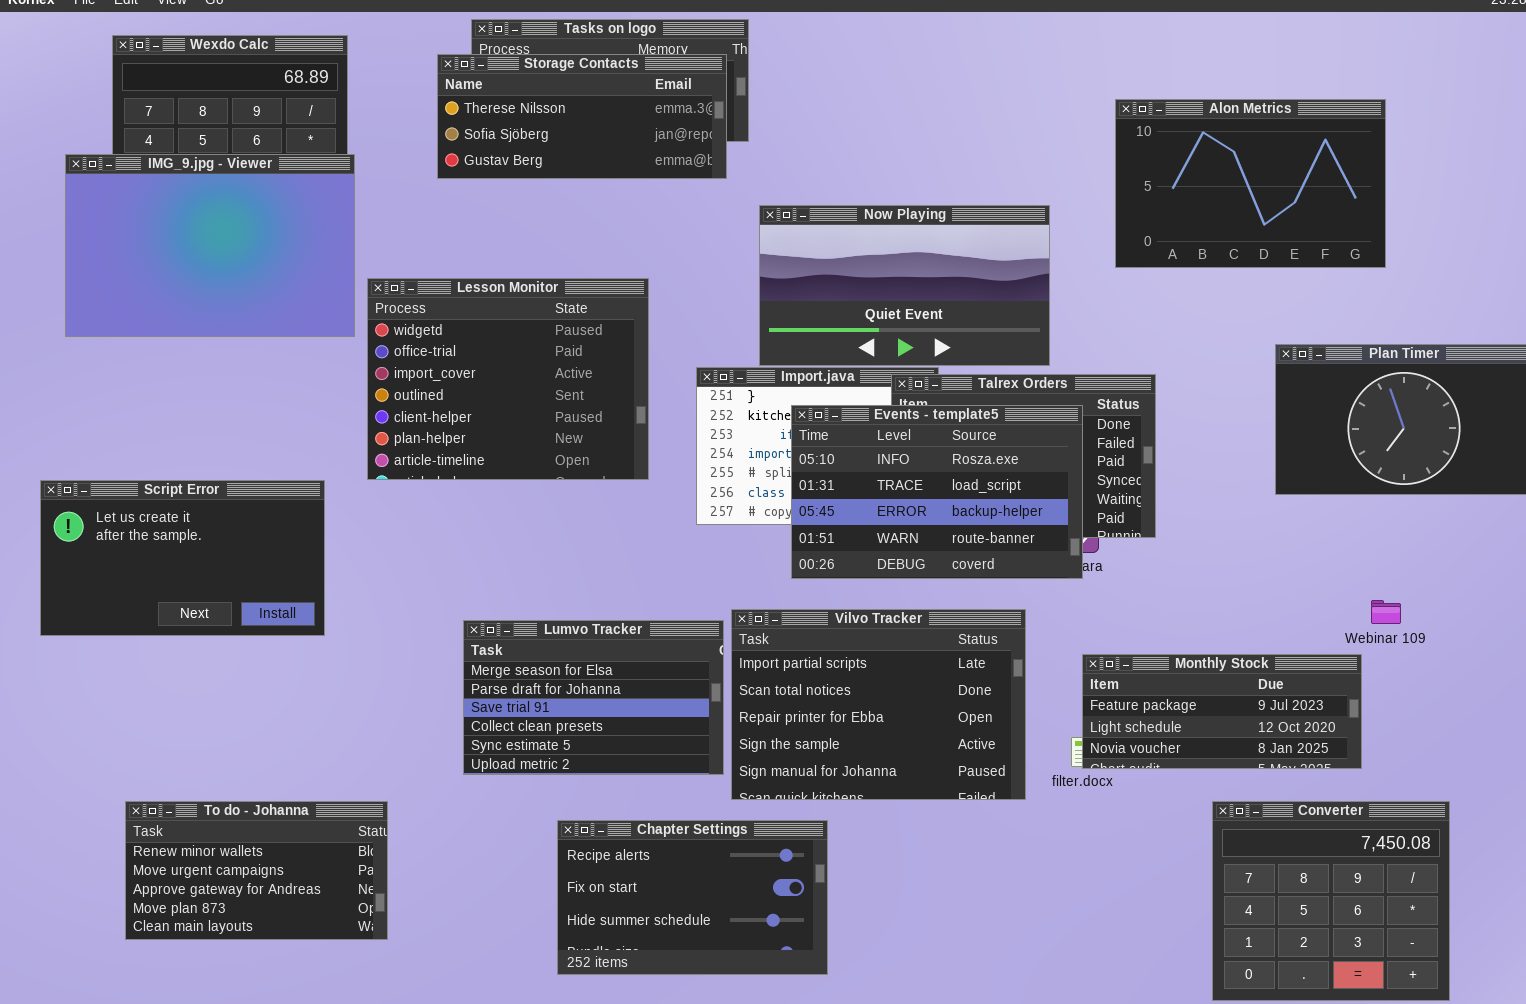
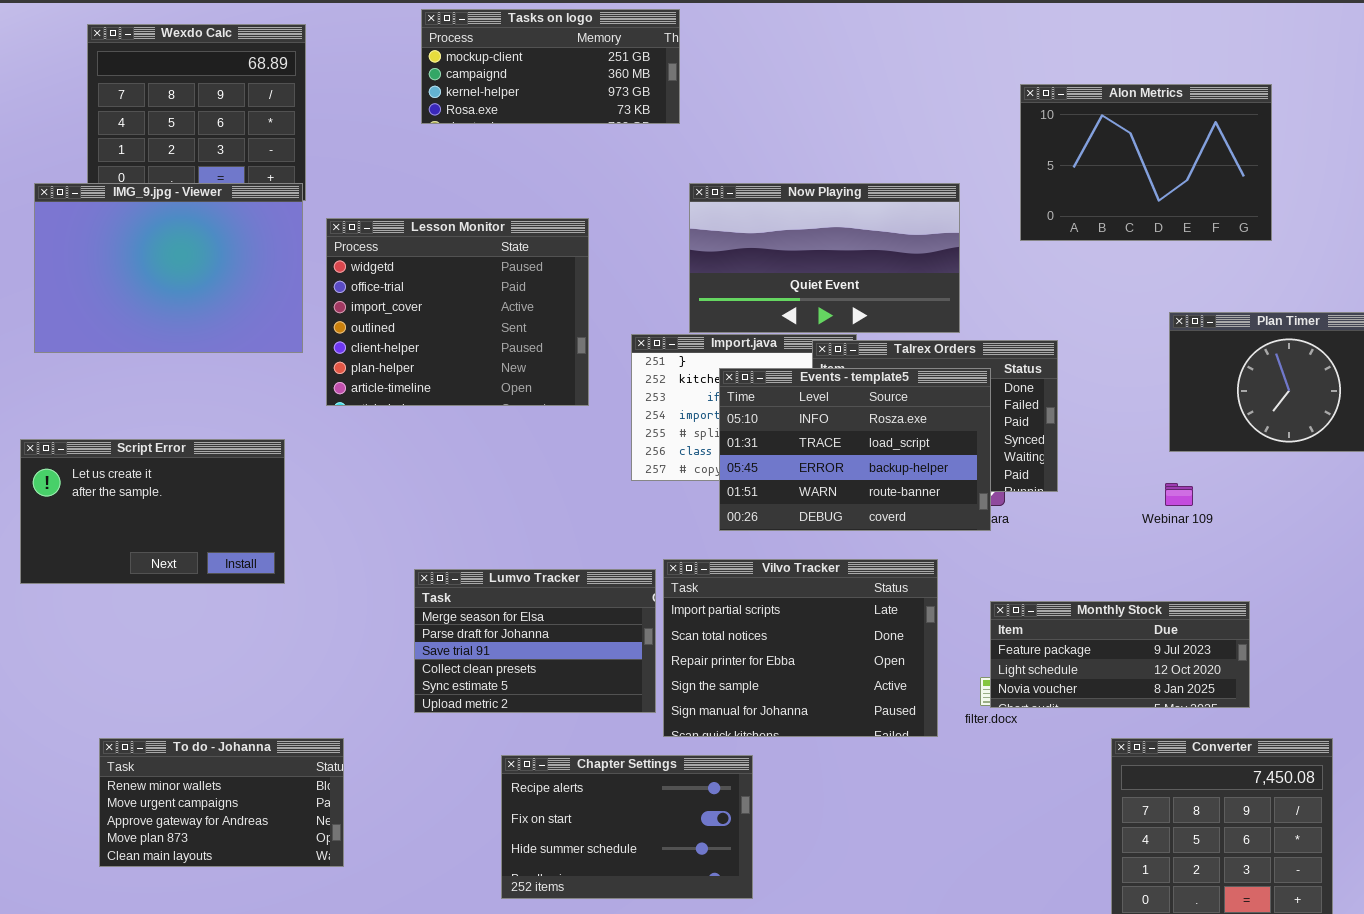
Storage Contacts: [437,54,727,179] -> none, closed
IMG_9.jpg - Viewer: [65,154,355,337] -> [34,183,303,353], moved
Lesson Monitor: [367,278,649,480] -> [326,218,589,406], moved
Webinar 109: [1371,600,1401,624] -> [1165,483,1193,506], moved

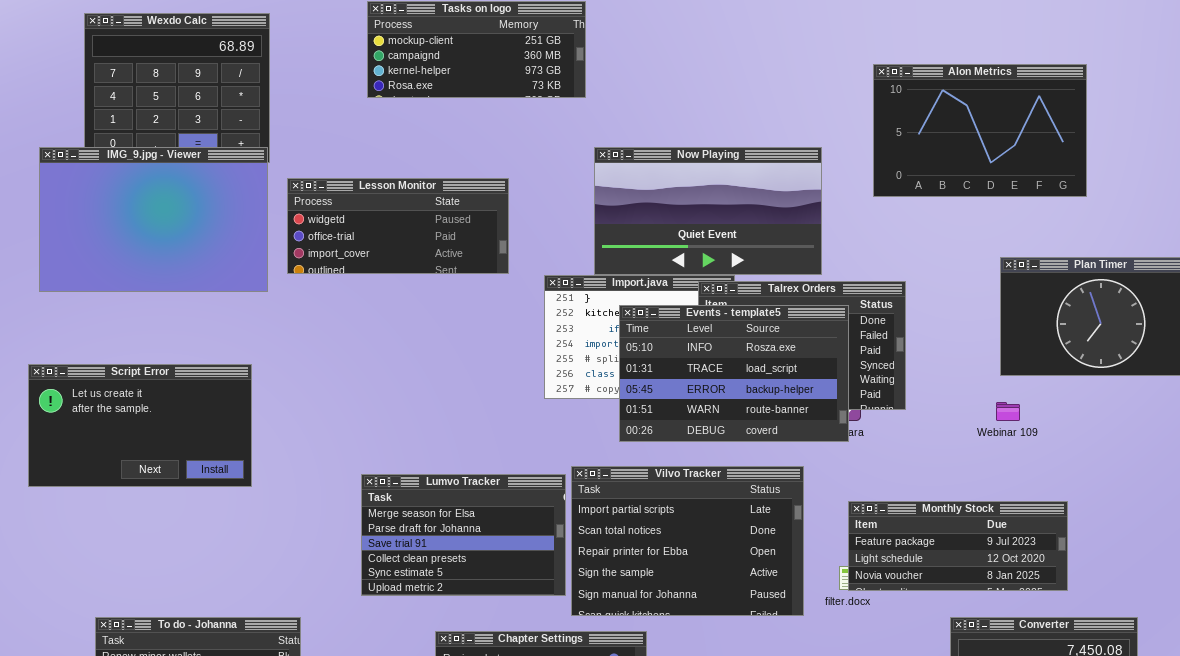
Lesson Monitor: [326,218,589,406] -> [287,178,509,274], resized

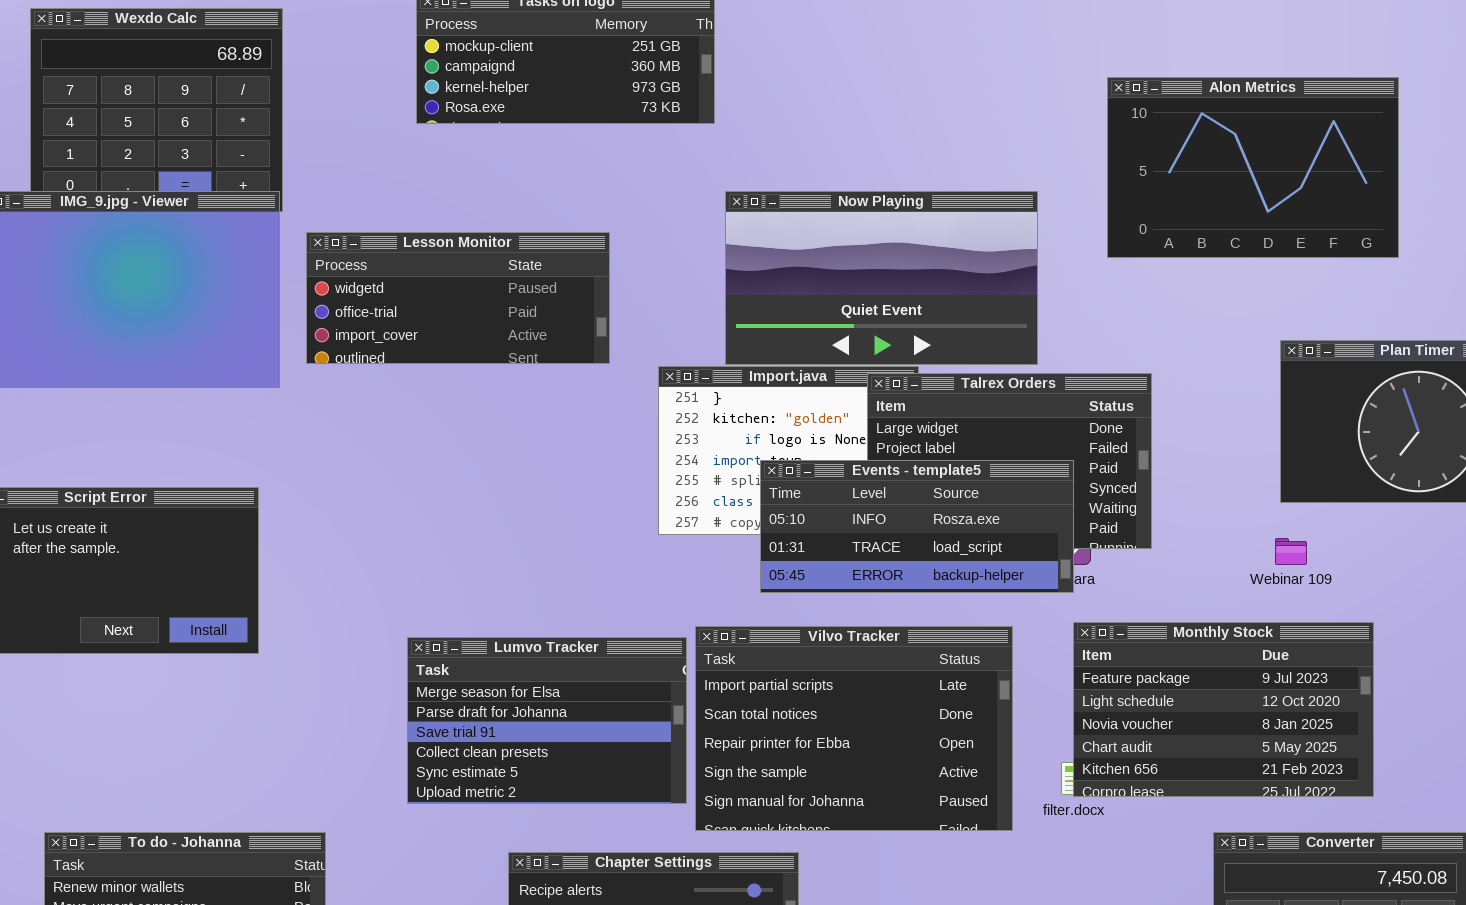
Events - template5: [619,305,849,442] -> [760,460,1074,593], resized
Monthly Stock: [848,501,1068,591] -> [1073,622,1374,797], resized

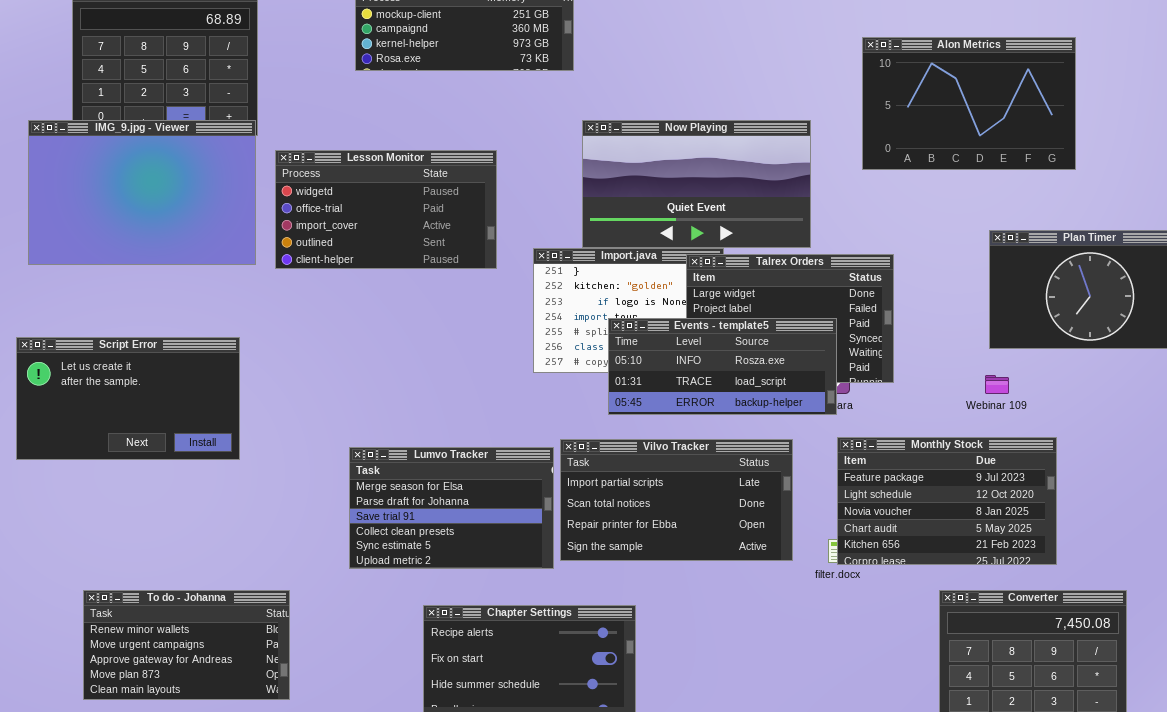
Lesson Monitor: [306,232,610,364] -> [275,150,497,269], resized
Vilvo Tracker: [695,626,1013,831] -> [560,439,793,561], resized

